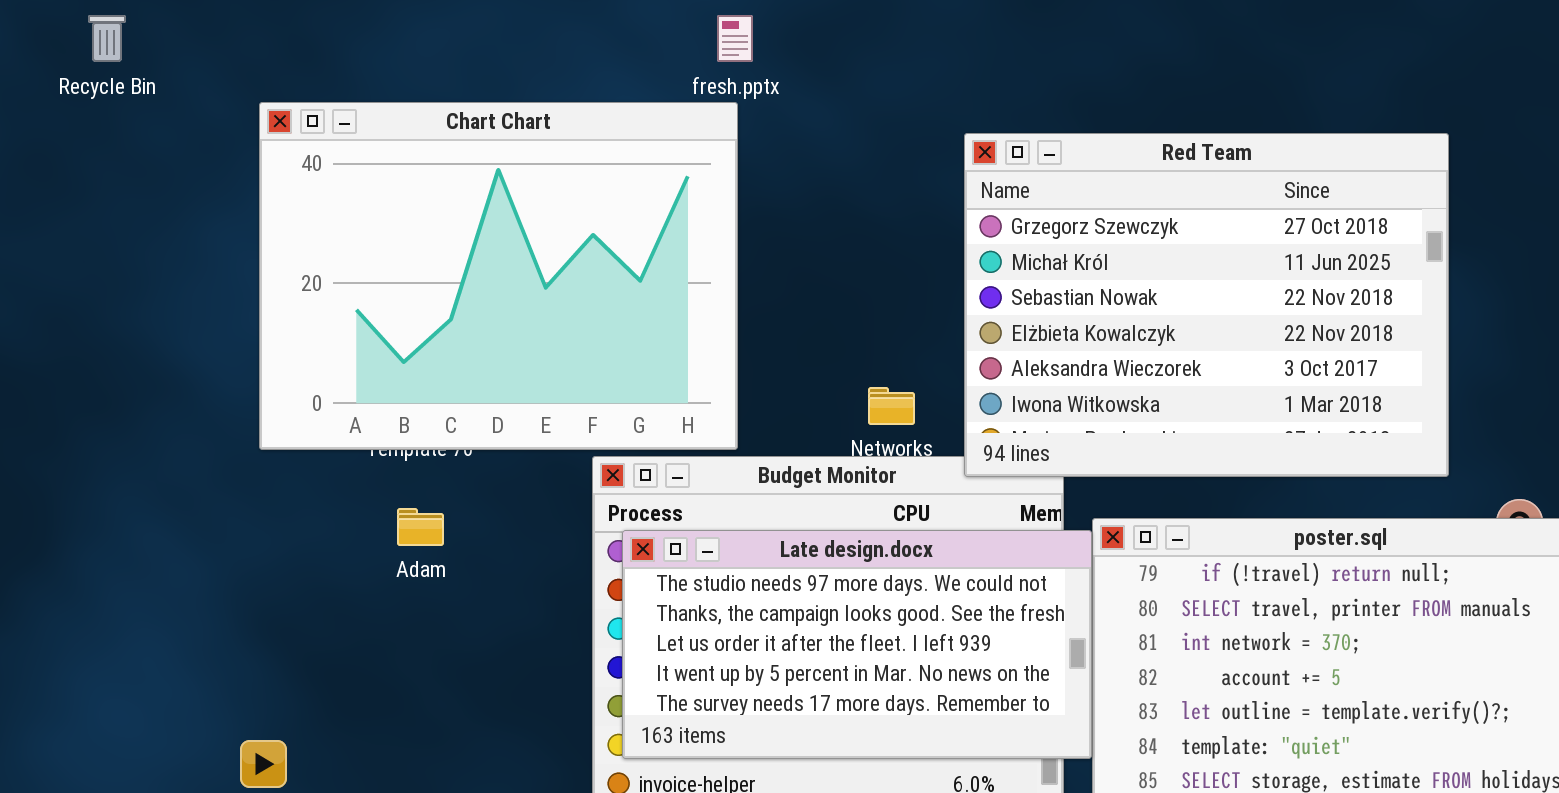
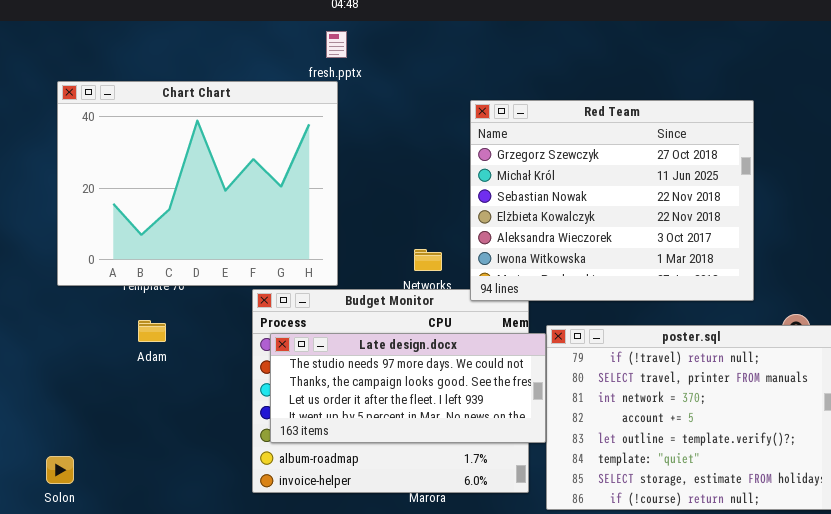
Late design.docx: [622,530,1092,759] -> [270,333,546,443], resized

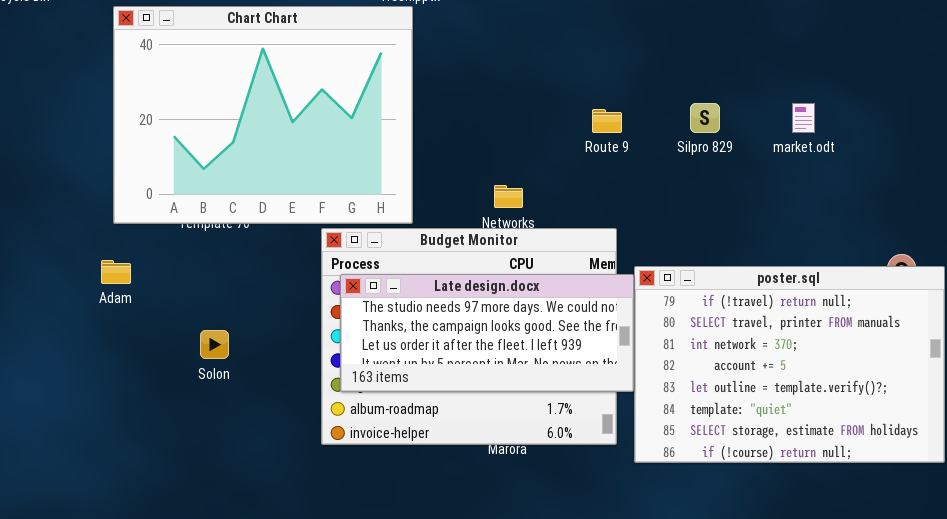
Red Team: [470,100,754,301] -> none, closed
Adam: [138,320,166,342] -> [101,260,131,284], moved
Solon: [46,456,74,484] -> [200,330,229,359], moved

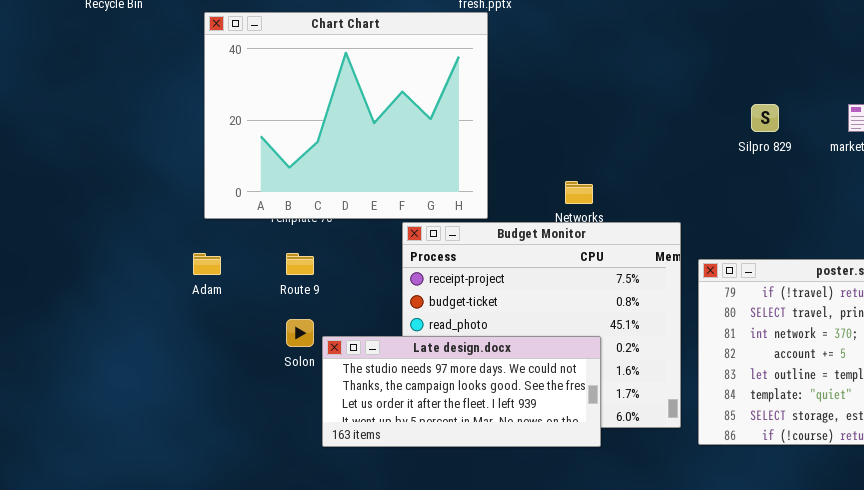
Route 9: [592,109,622,133] -> [286,253,314,275], moved
Late design.docx: [340,274,634,392] -> [322,336,601,447], moved

